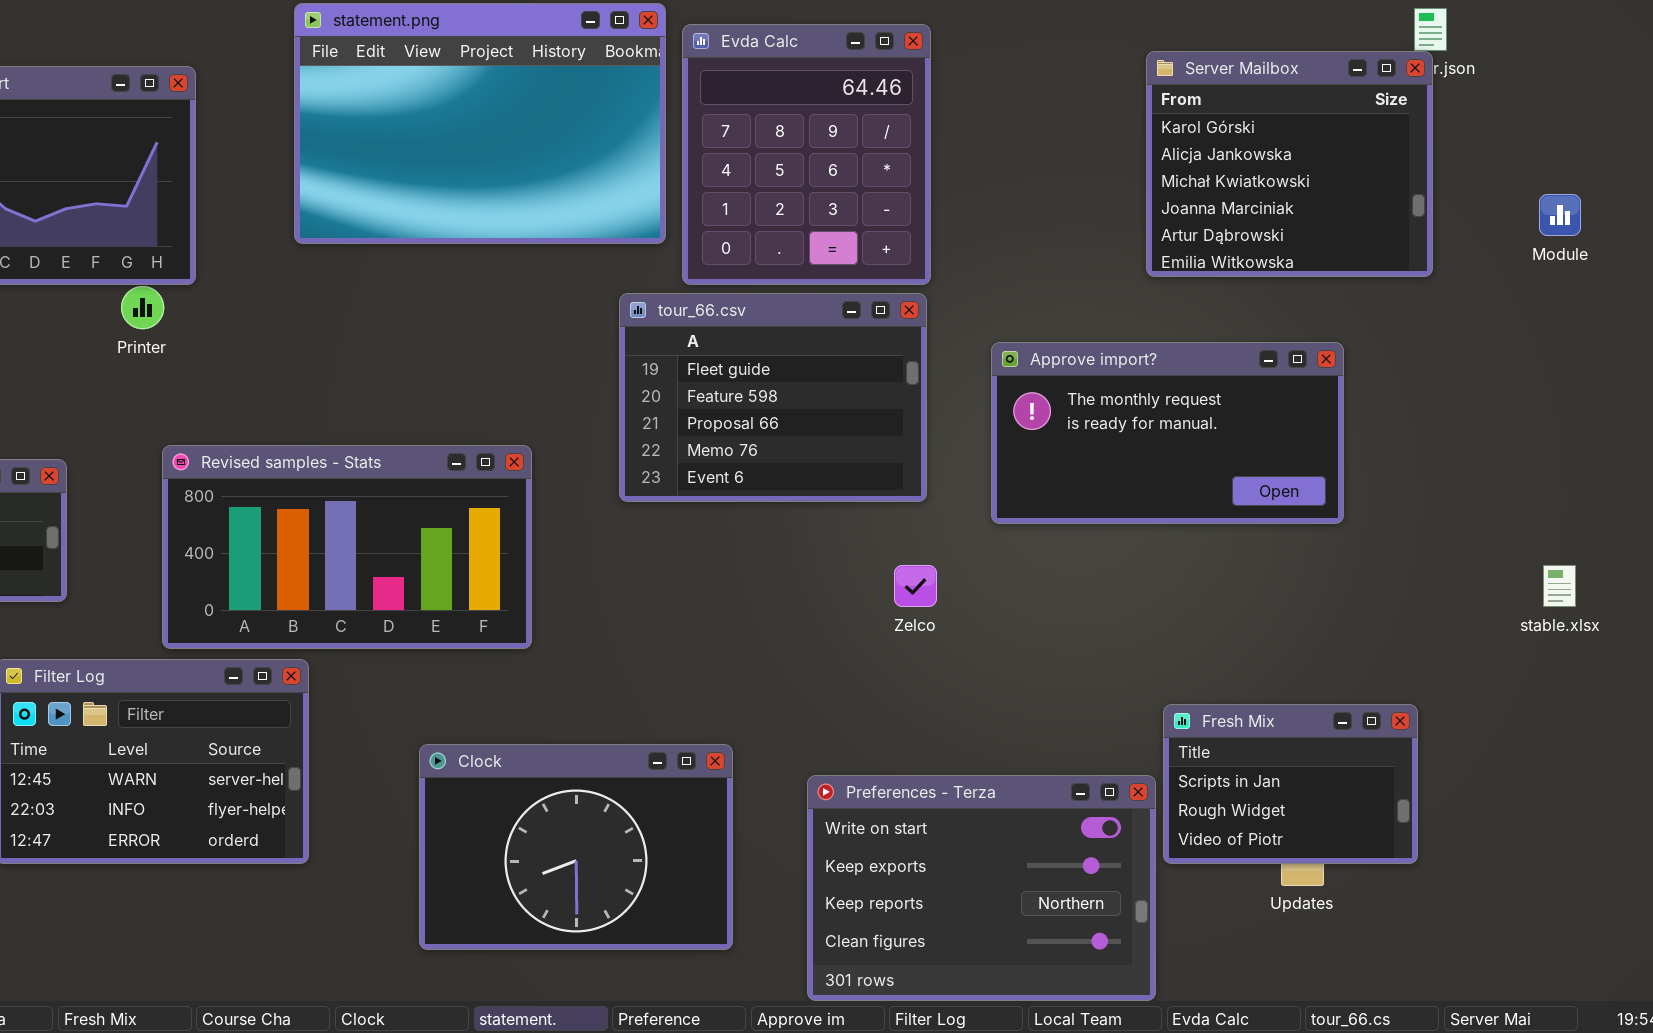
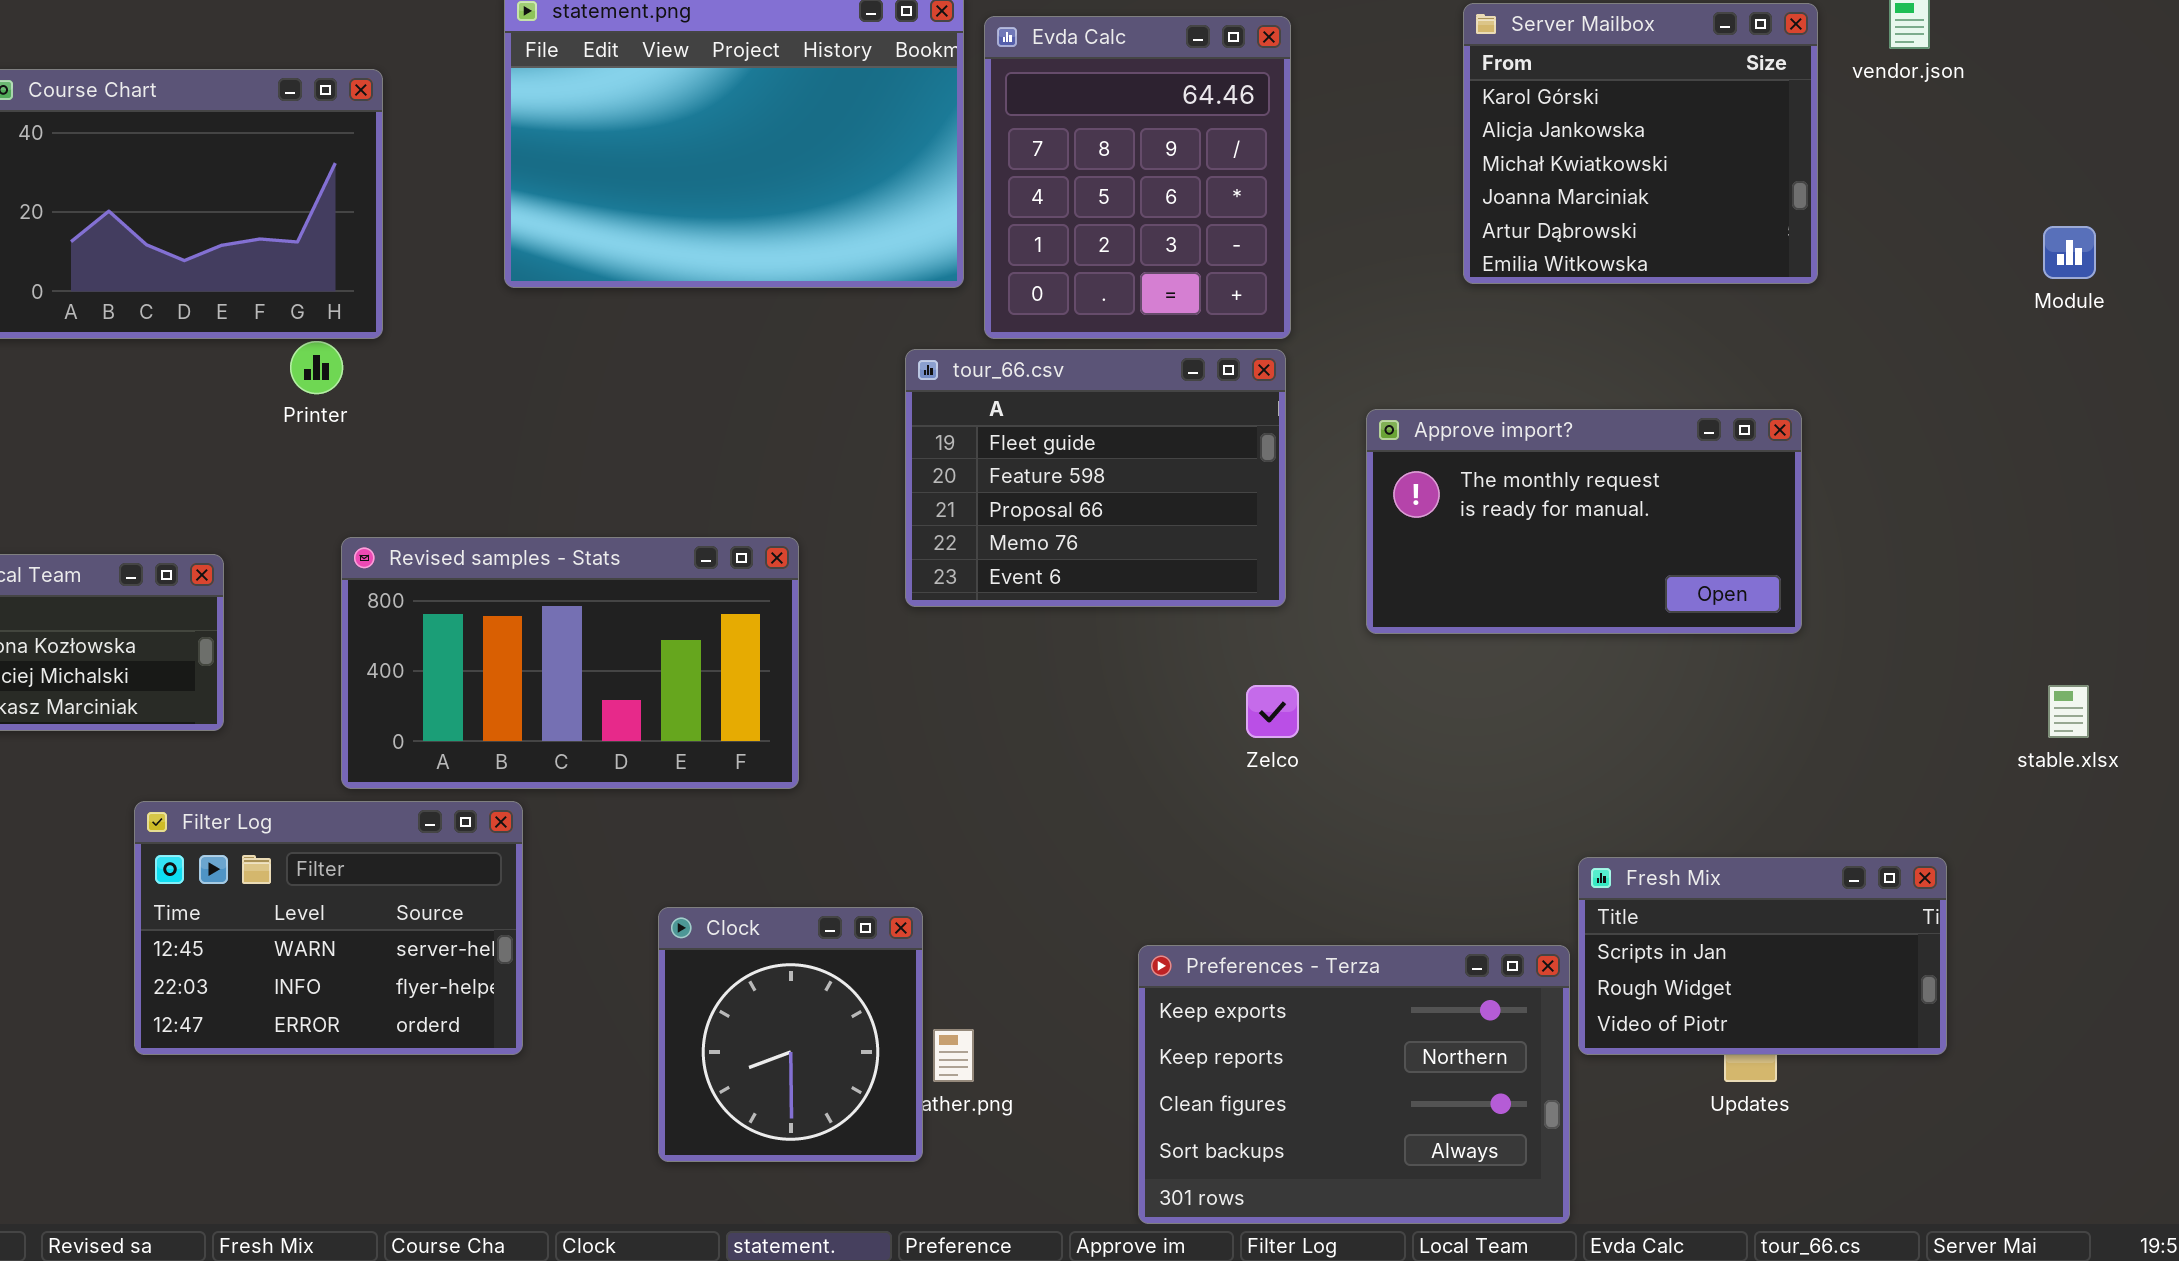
Server Mailbox: [1146,51,1433,277] -> [1463,3,1818,284], moved
Fresh Mix: [1163,704,1418,864] -> [1578,857,1947,1055], resized
Clock: [419,744,733,950] -> [658,907,923,1162], resized
Preferences - Terza: [807,775,1156,1001] -> [1138,945,1570,1224], scrolled down 1 row

